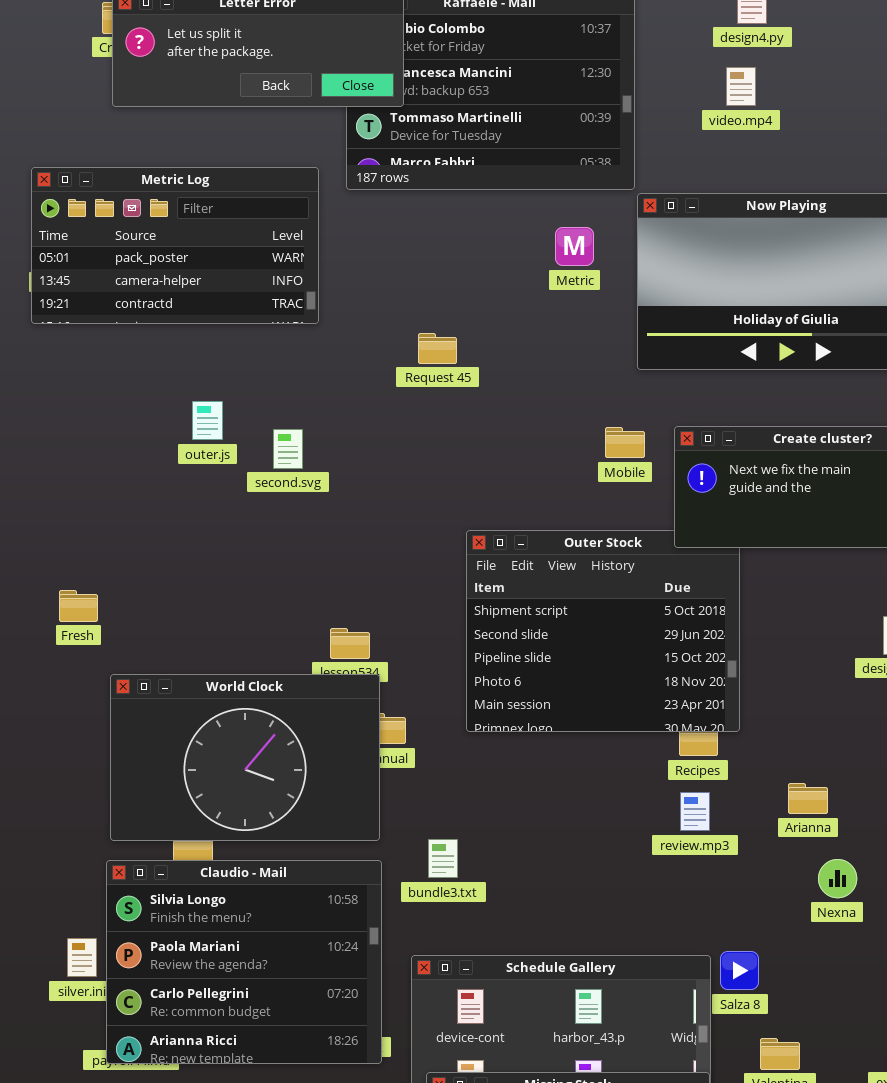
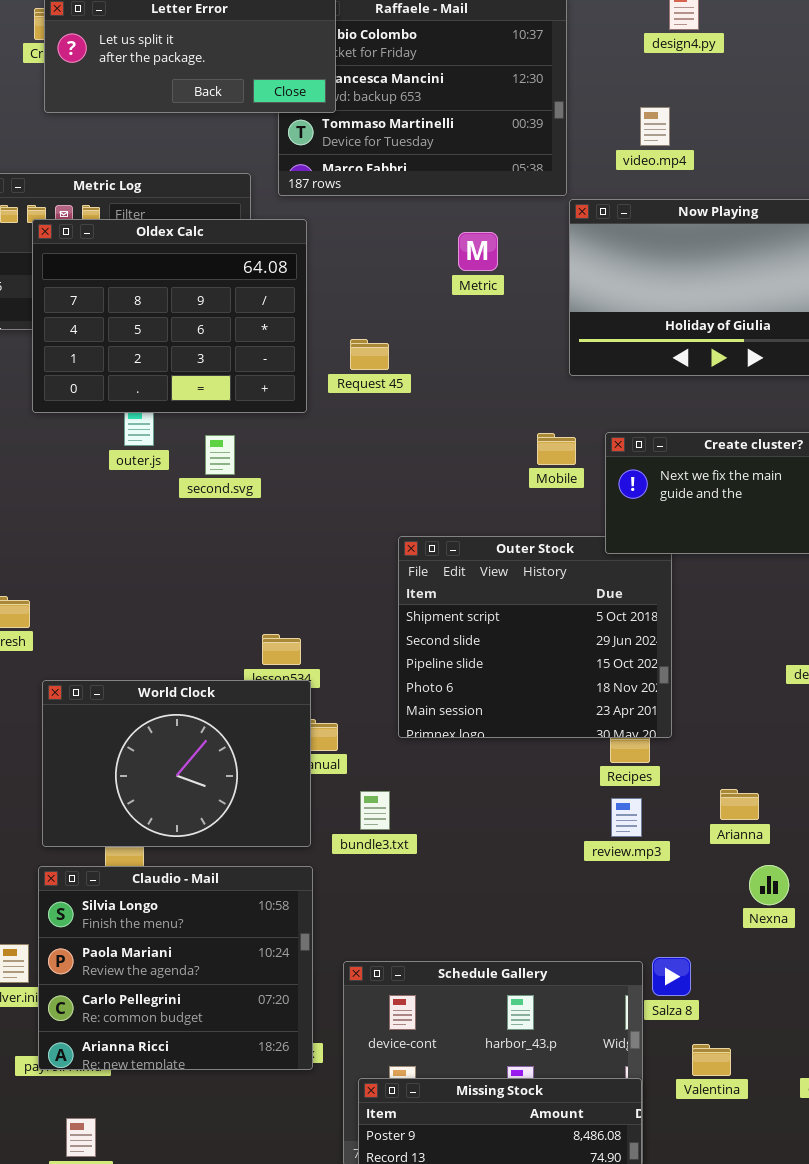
video.mp4: [726,67,756,106] -> [640,107,670,146], moved
Oldex Calc: none -> [32,219,307,413], opened
Metric: [555,227,594,266] -> [458,232,498,271], moved
bundle3.txt: [428,839,458,878] -> [360,791,390,830], moved

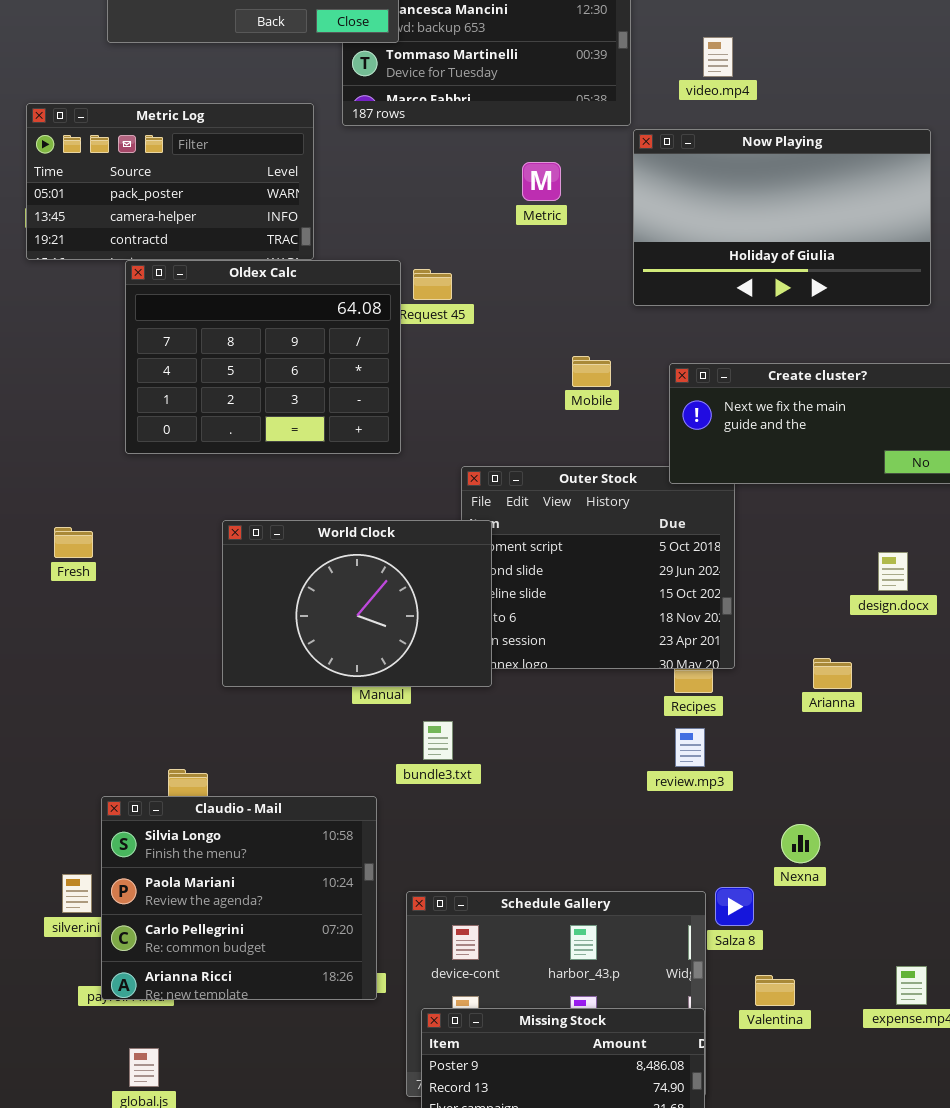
Oldex Calc: [32,219,307,413] -> [125,260,401,454], moved
Mobile: [537,433,576,465] -> [572,356,611,387], moved
World Clock: [42,680,311,847] -> [222,520,492,687], moved
Arianna: [720,789,759,820] -> [813,658,852,689], moved
Nexna: [749,865,789,905] -> [781,824,820,863], moved

